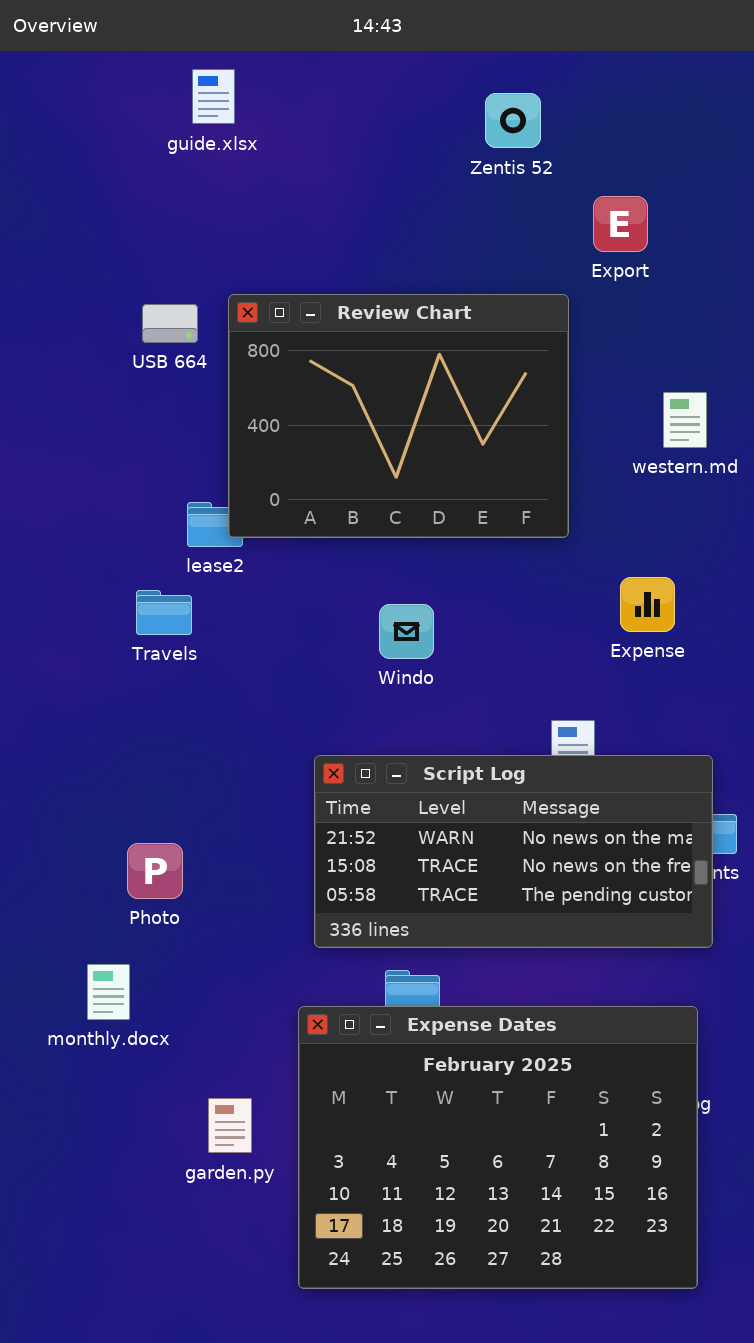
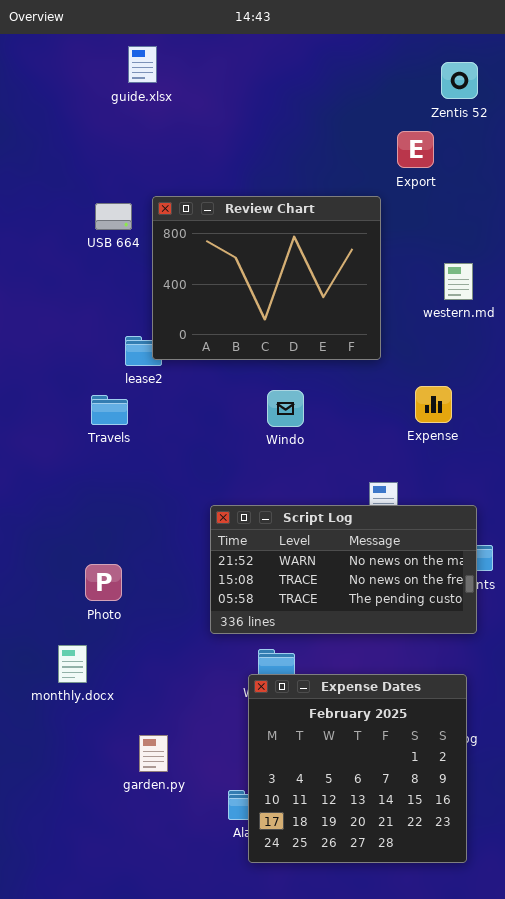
Zentis 52: [485,93,541,148] -> [441,62,478,99], moved
Windo: [379,604,434,659] -> [267,390,304,427], moved
Expense Dates: [298,1006,698,1289] -> [248,674,467,863], resized

